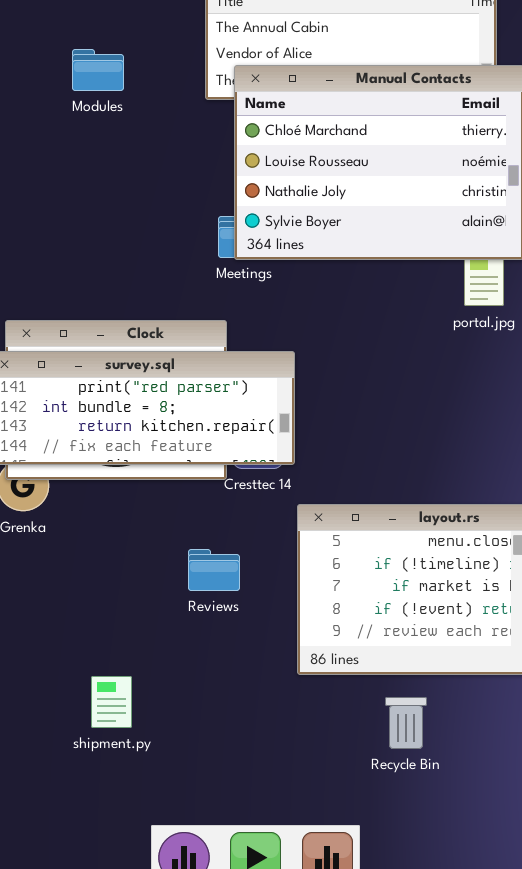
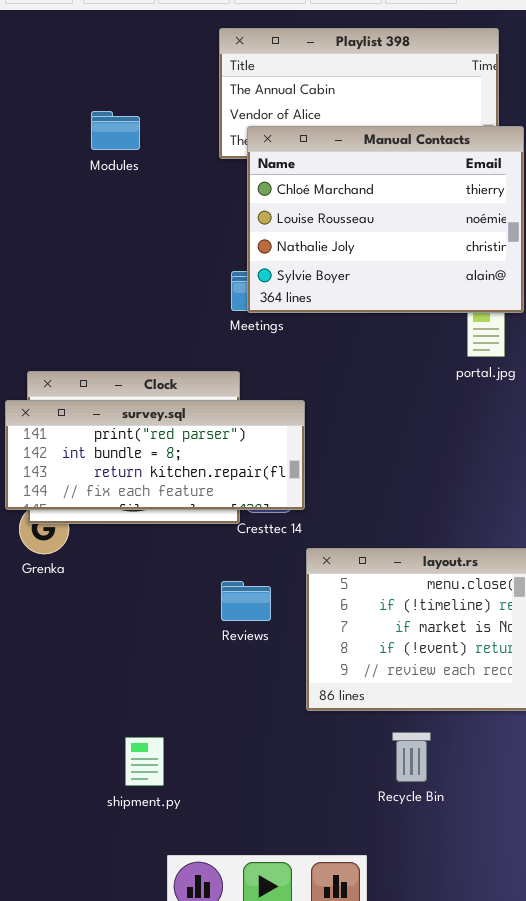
Reviews: [188,549,240,591] -> [221,581,271,621], moved
shipment.py: [91,676,132,728] -> [125,737,164,786], moved

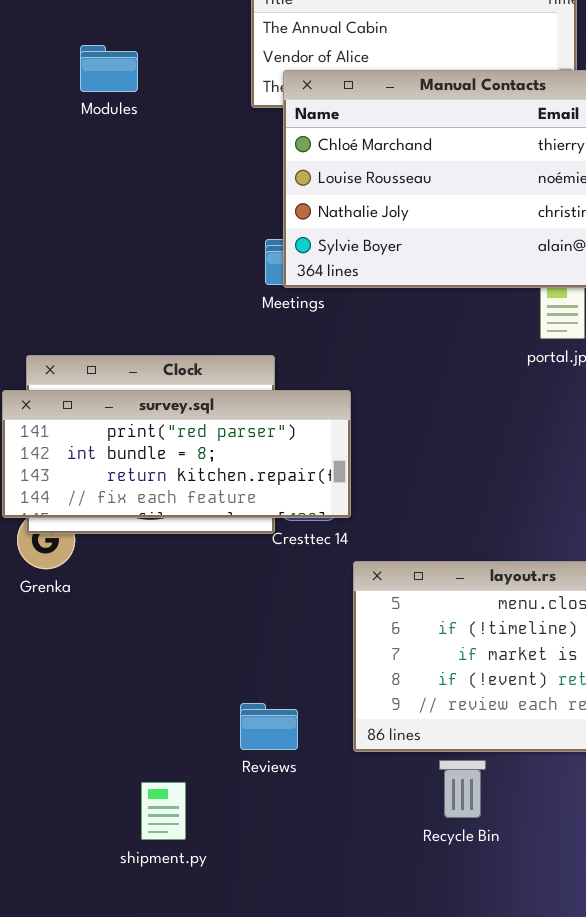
Modules: [91,111,140,150] -> [80,45,138,92], moved
Reviews: [221,581,271,621] -> [240,703,298,750], moved
Recycle Bin: [392,732,431,782] -> [439,760,486,818], moved

